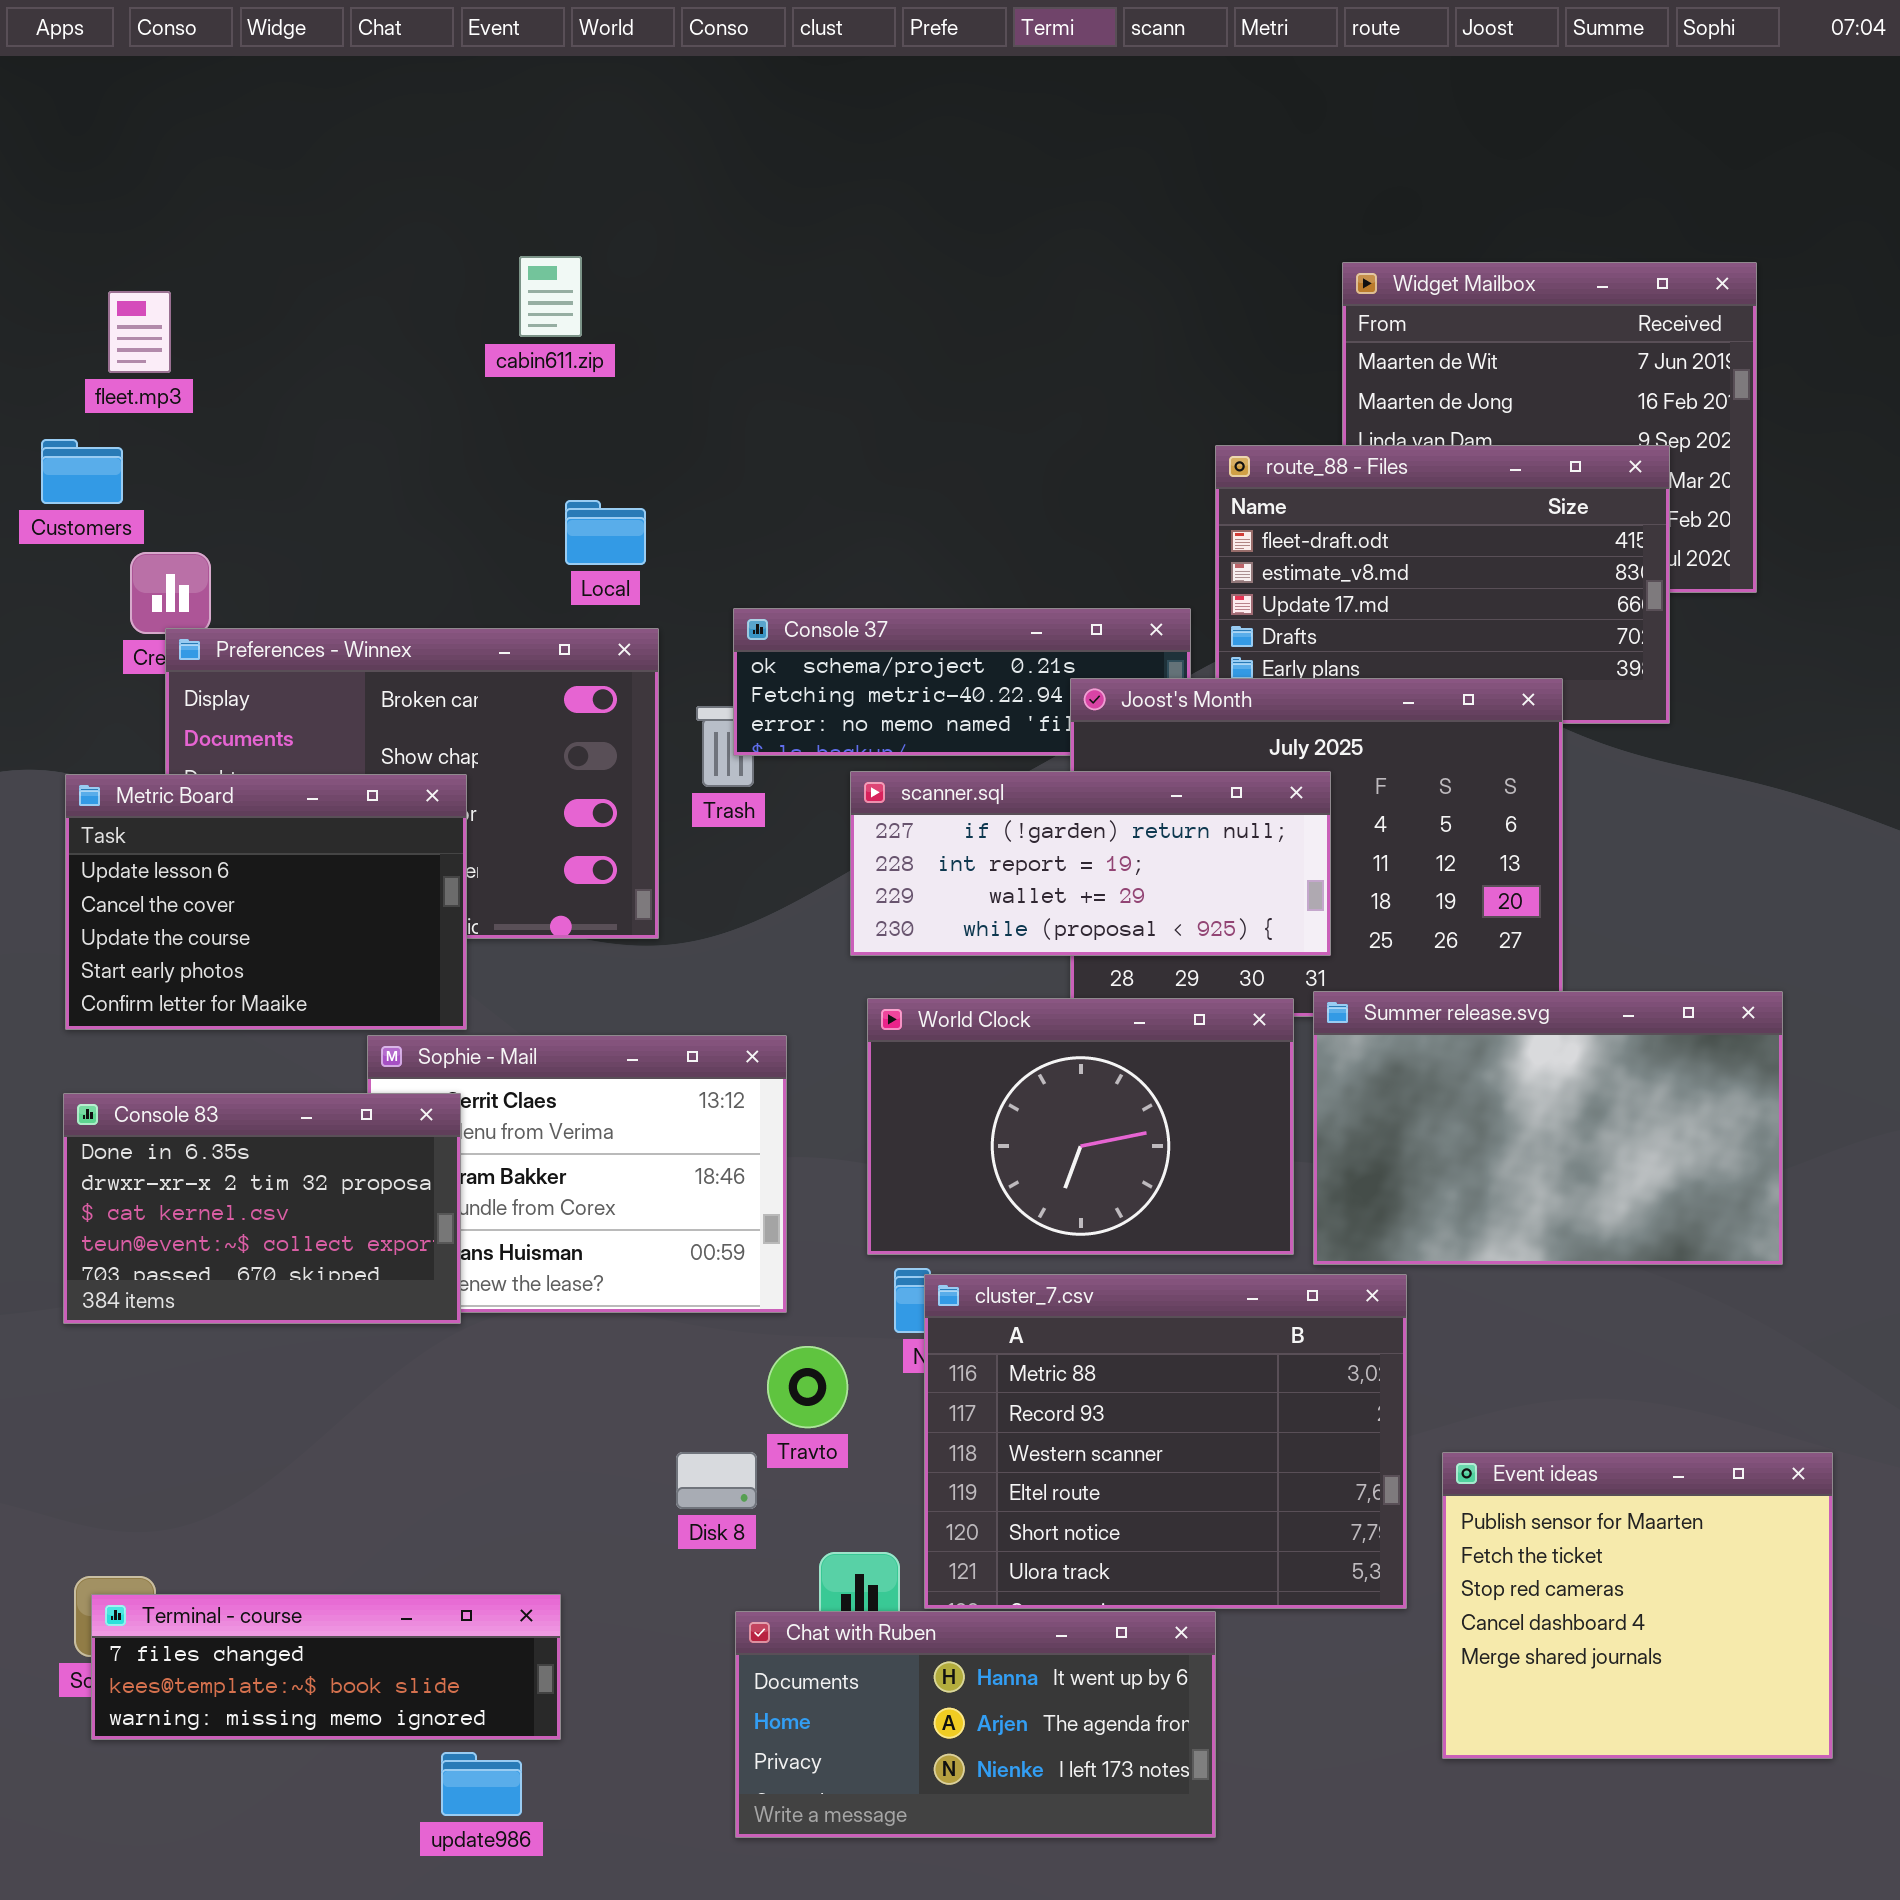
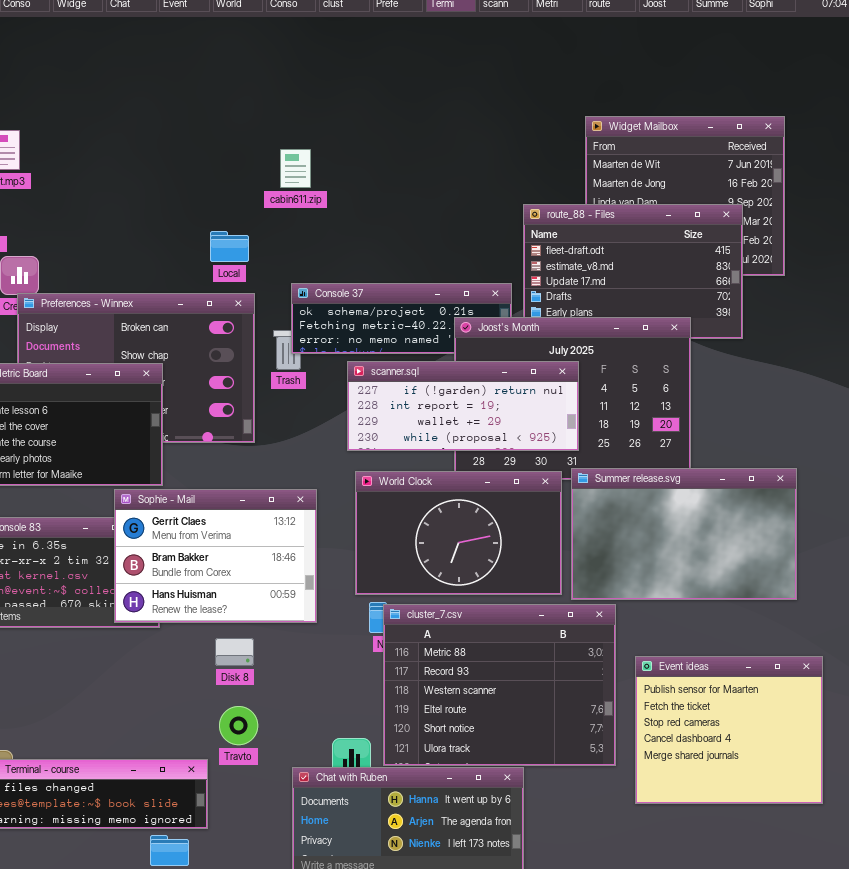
cabin611.zip: [519,256,582,337] -> [280,149,311,188], moved
Sophie - Mail: [367,1035,787,1313] -> [114,489,317,623], raised
Travto: [767,1346,848,1428] -> [219,706,258,745], moved
Disk 8: [676,1452,757,1509] -> [215,638,254,666], moved
Event ideas: [1442,1452,1833,1759] -> [635,656,823,804], moved

